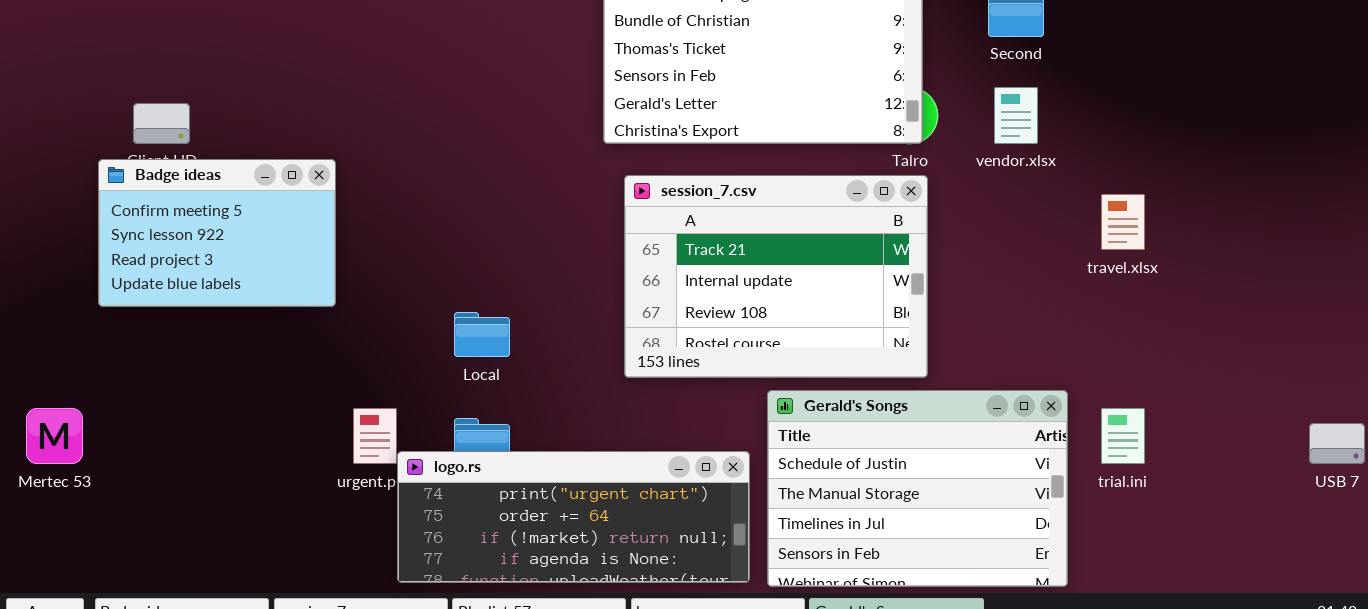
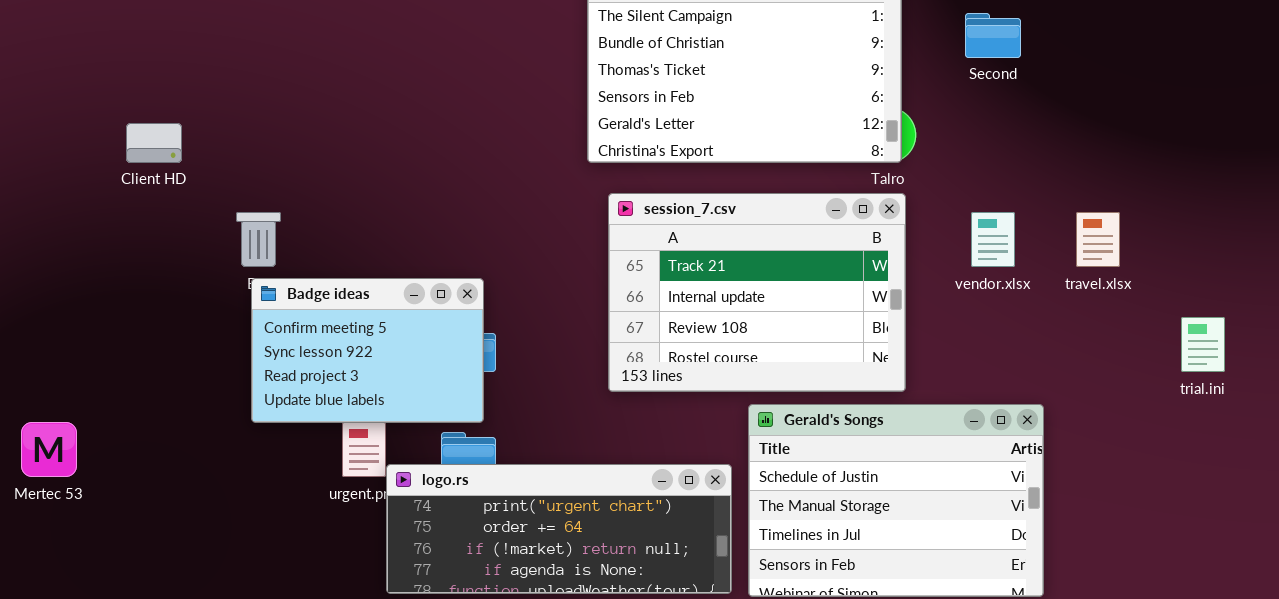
vendor.xlsx: [994,87,1038,144] -> [971,212,1015,267], moved
Badge ideas: [98,159,336,307] -> [251,278,484,423], moved
trial.ini: [1101,408,1145,464] -> [1181,317,1225,372], moved

